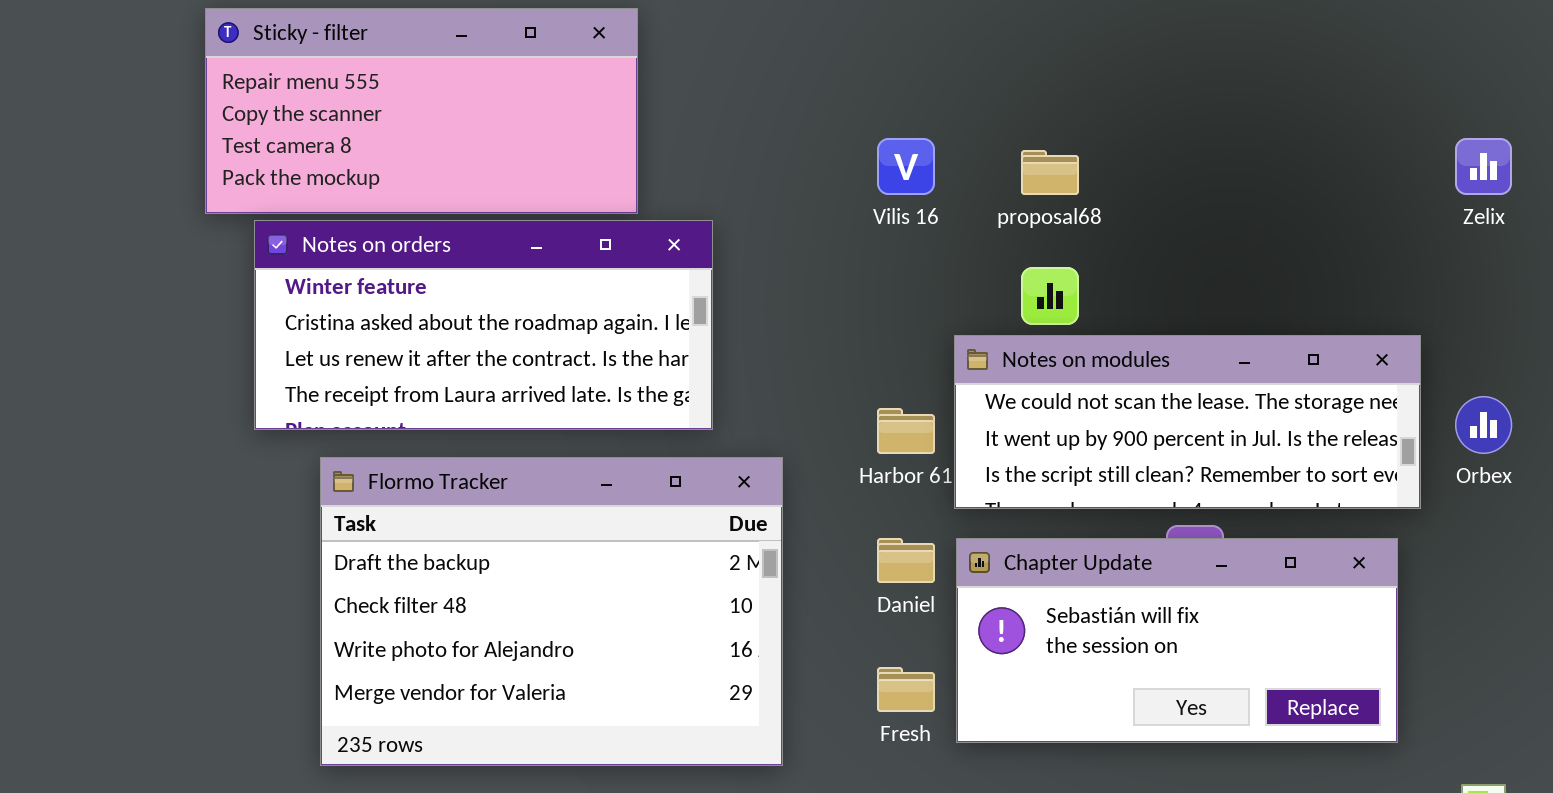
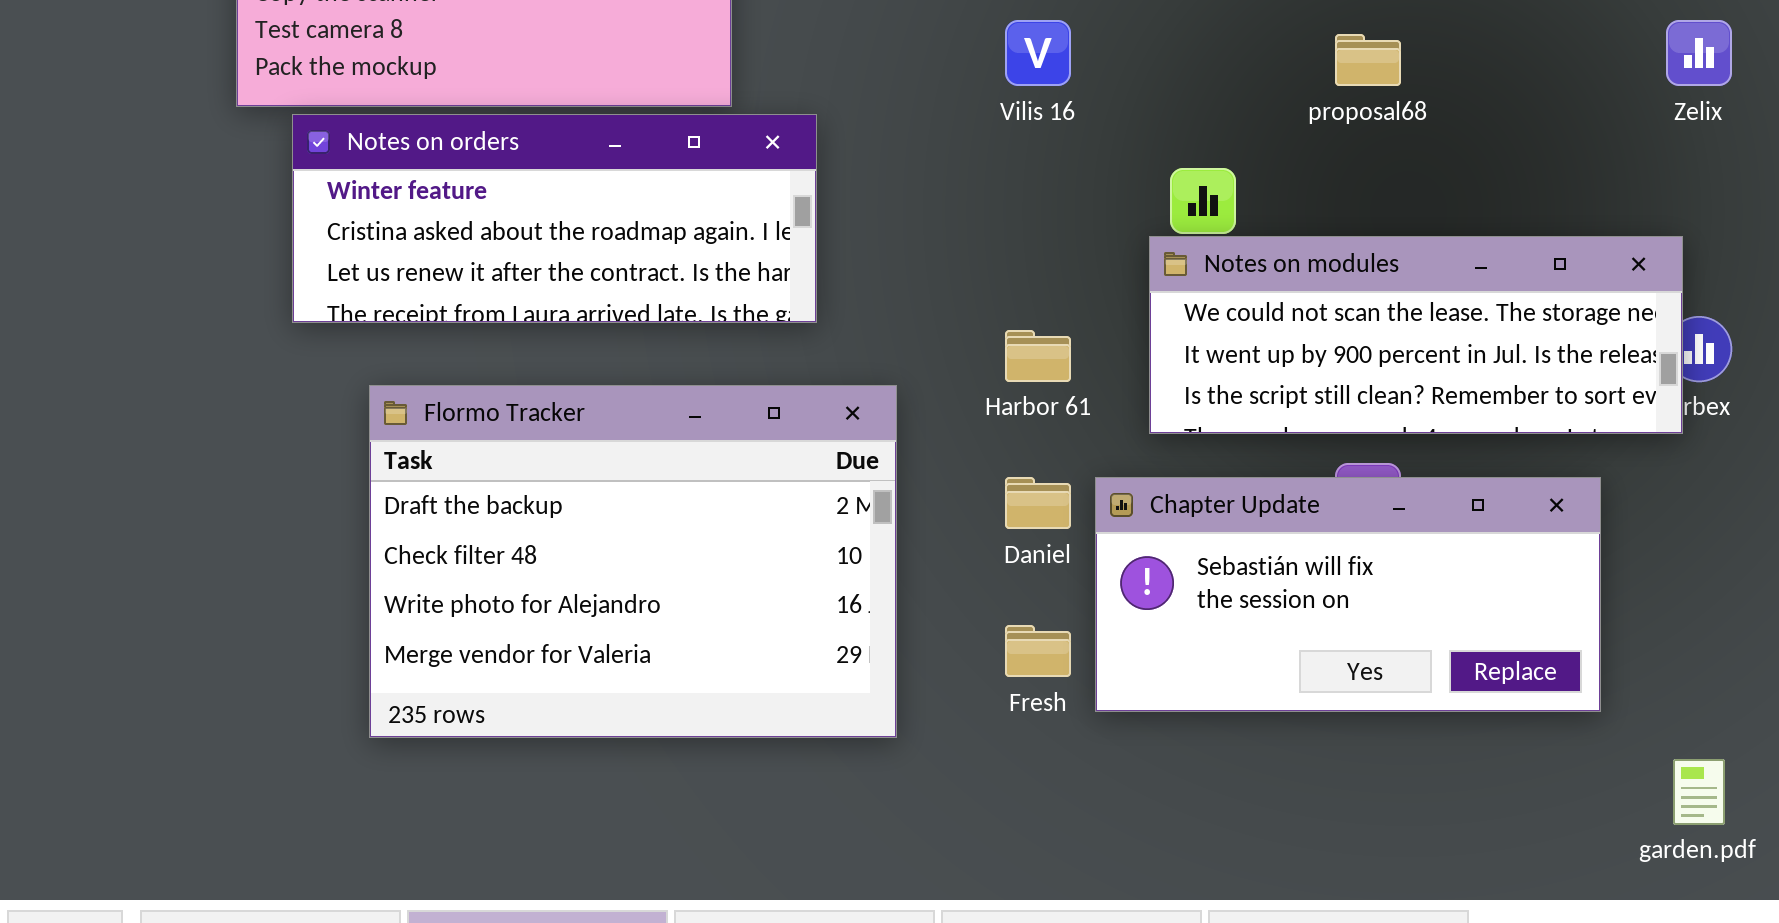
proposal68: [1021,150,1079,195] -> [1335,34,1401,86], moved
Notes on orders: [254,220,713,430] -> [292,114,817,323], resized
Notes on modules: [954,335,1421,509] -> [1149,236,1683,434], moved

